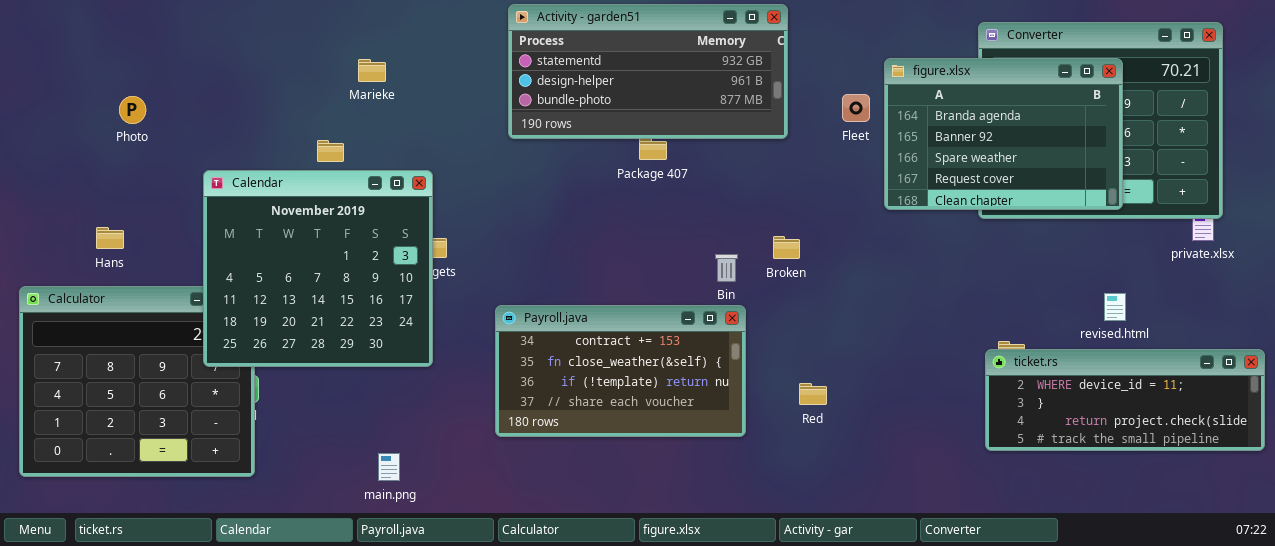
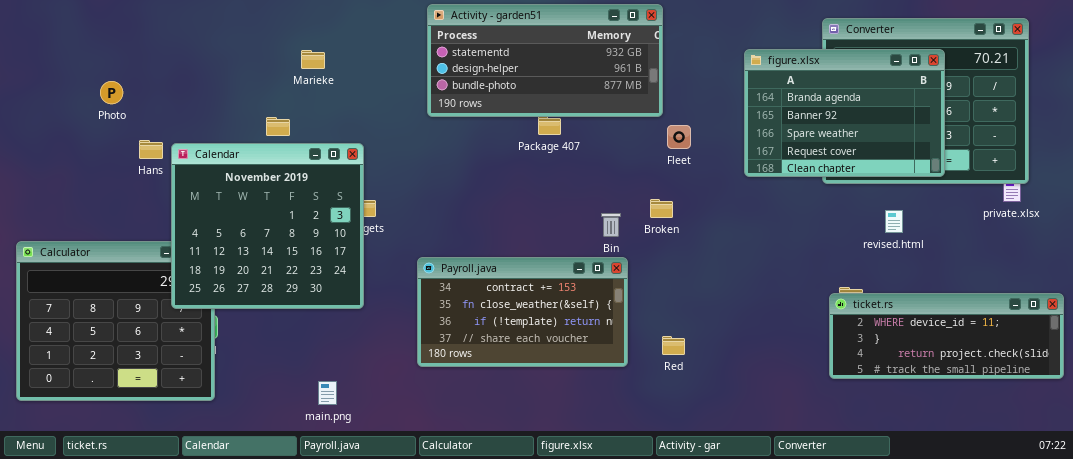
Fleet: [842,94,870,122] -> [667,125,691,149], moved
Hans: [96,227,124,249] -> [139,140,163,159], moved
revised.html: [1104,293,1126,321] -> [885,210,903,233], moved
Red: [799,383,827,405] -> [662,336,685,355], moved

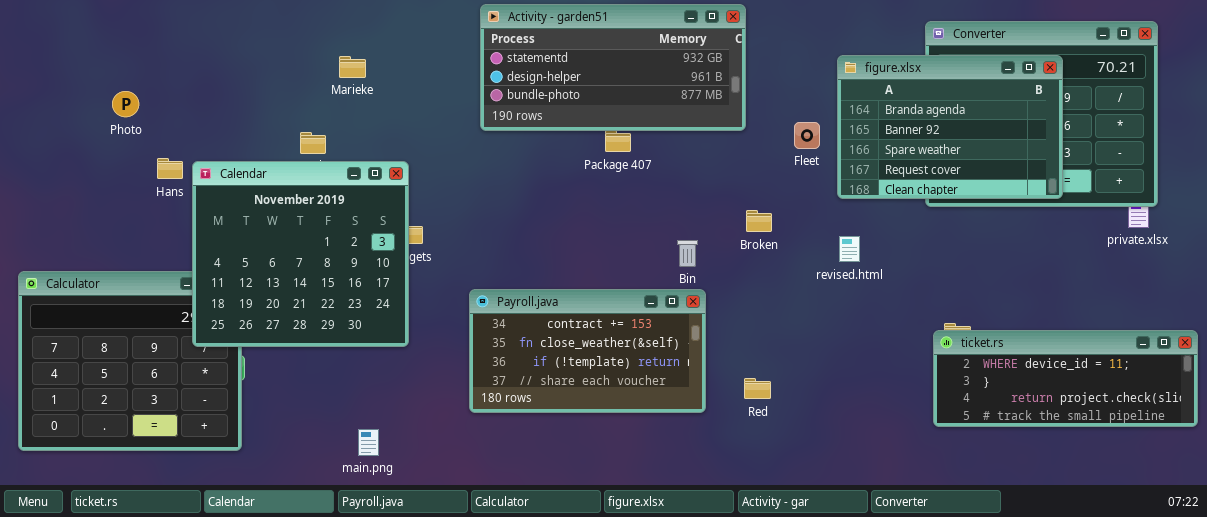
Fleet: [667,125,691,149] -> [794,122,820,149], moved
Broken: [650,199,673,218] -> [746,210,772,232], moved
revised.html: [885,210,903,233] -> [839,236,860,262], moved

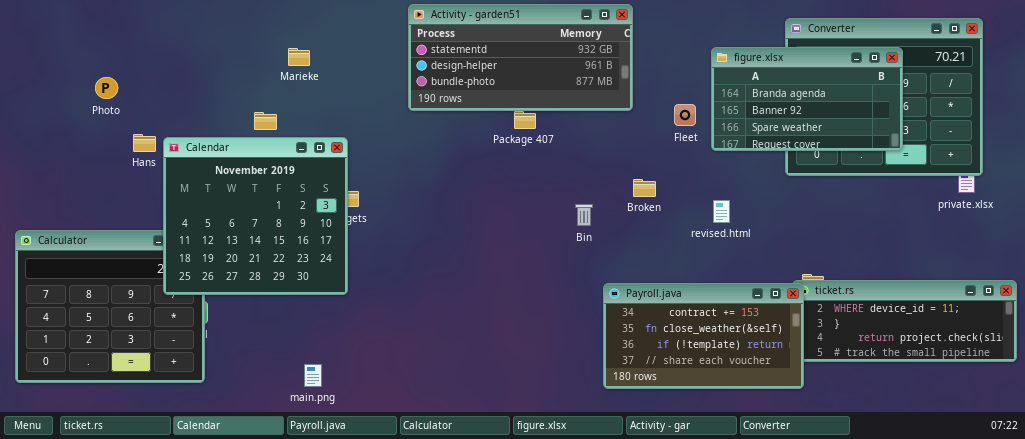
figure.xlsx: [837,55,1063,199] -> [711,47,903,151], resized
Payroll.java: [469,289,706,413] -> [603,283,804,389], moved

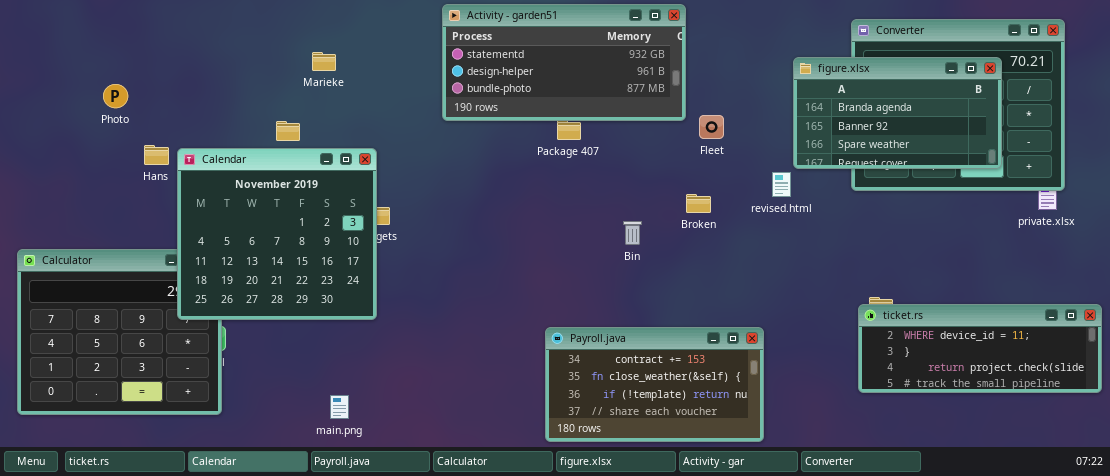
figure.xlsx: [711,47,903,151] -> [793,57,1002,169], moved
Fleet: [674,104,696,126] -> [699,115,724,139], moved
revised.html: [713,200,730,223] -> [772,172,791,197], moved
Payroll.java: [603,283,804,389] -> [545,327,764,442], moved

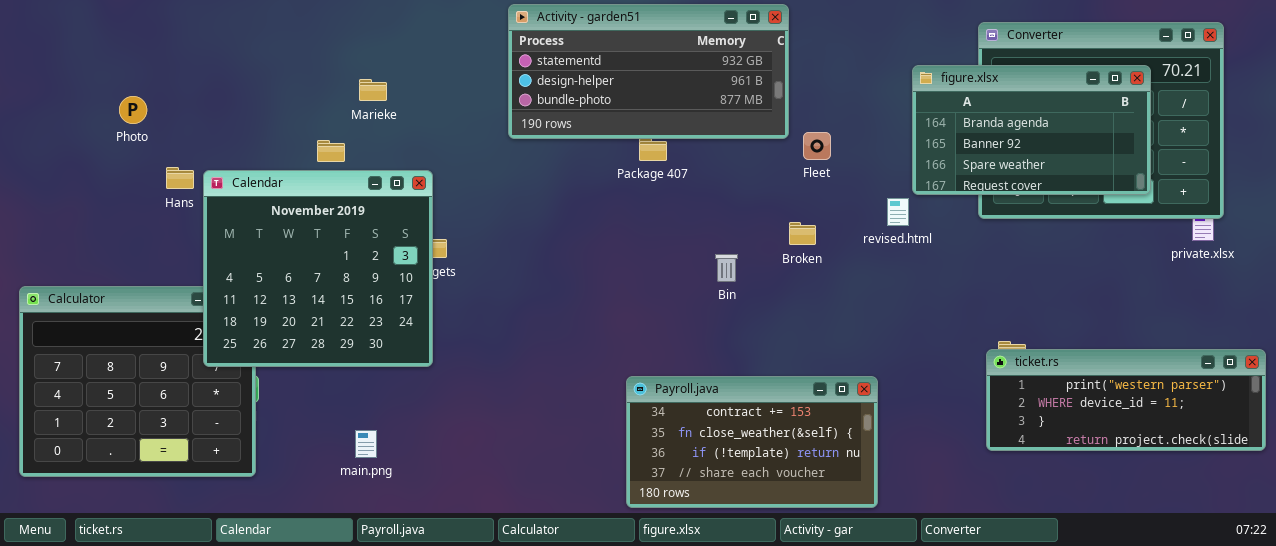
Marieke: [312,52,336,71] -> [359,79,387,101], moved
ticket.rs: [858,304,1102,393] -> [986,349,1266,451], scrolled up 1 row
main.png: [330,395,349,419] -> [355,430,377,458], moved

